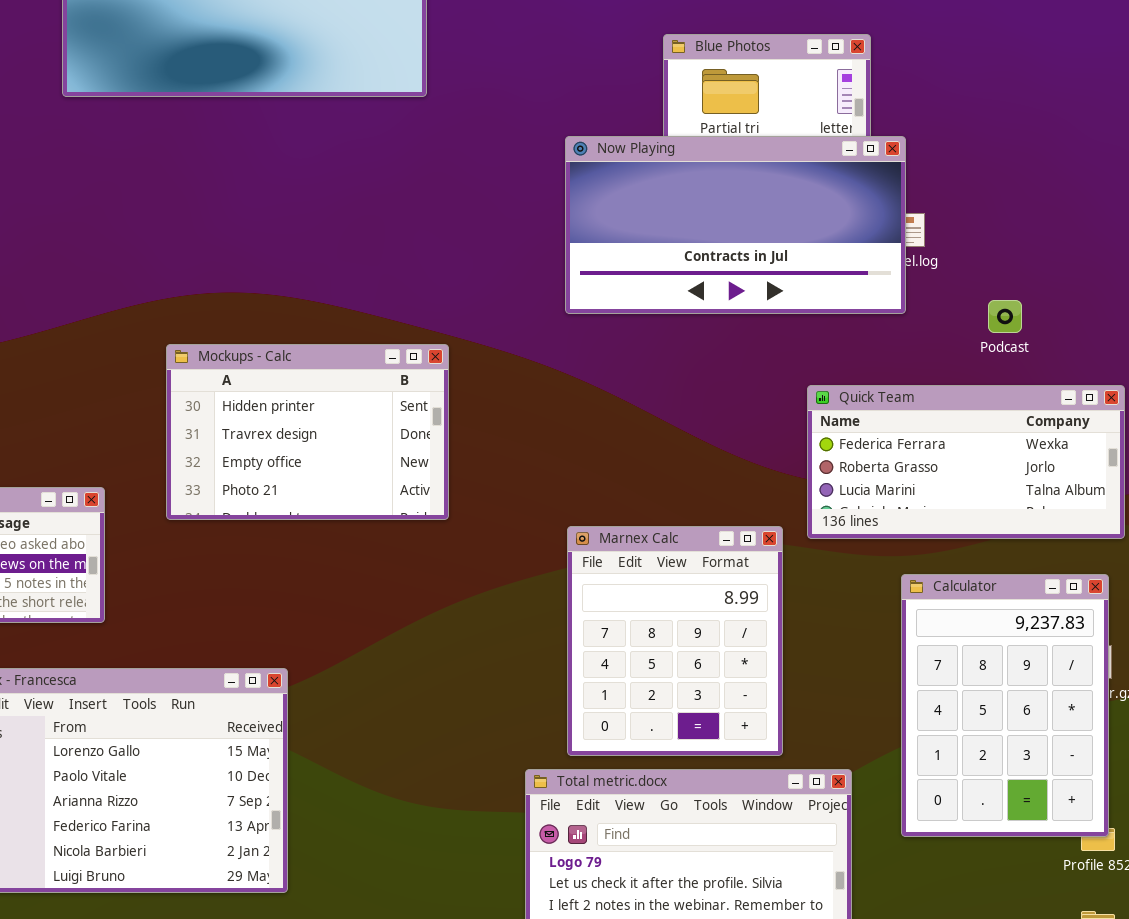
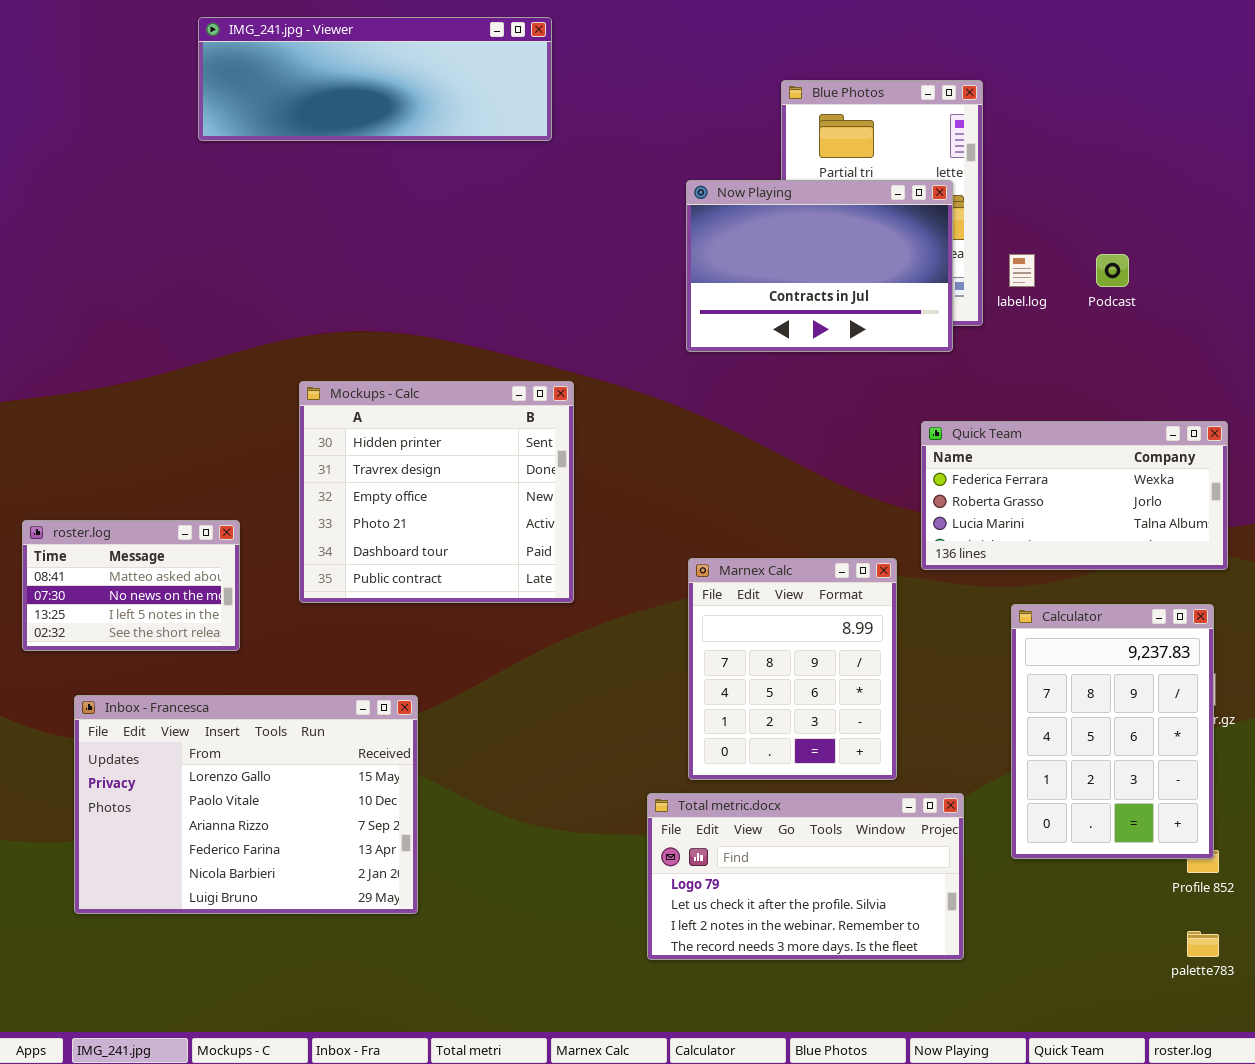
Now Playing: [565,136,906,314] -> [686,180,953,352], resized
Podcast: [988,300,1022,333] -> [1096,254,1129,287], moved
Mockups - Calc: [166,344,449,520] -> [299,381,574,603], resized

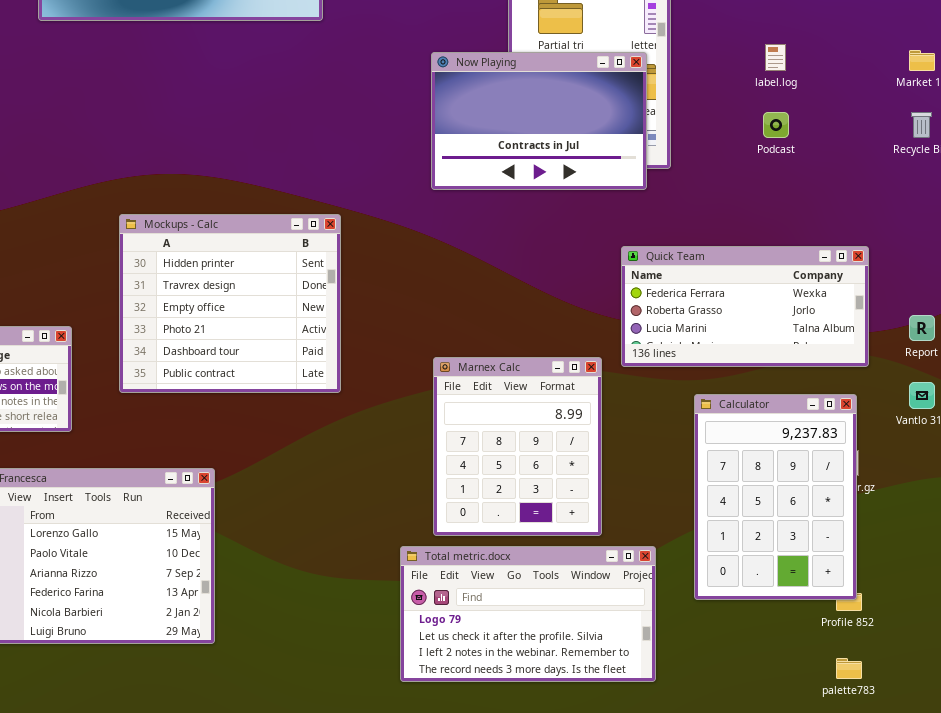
label.log: [1009,254,1035,287] -> [765,44,786,71], moved

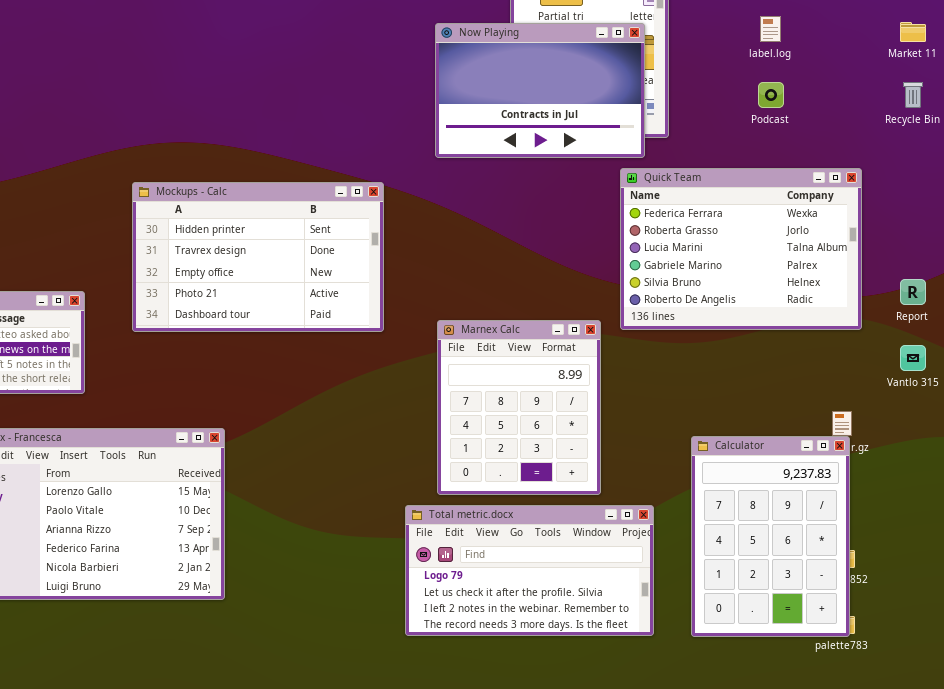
Mockups - Calc: [119,214,341,393] -> [132,182,384,332], resized
Quick Team: [621,246,869,367] -> [620,168,862,330], resized
Calculator: [694,394,857,600] -> [691,436,850,637], moved

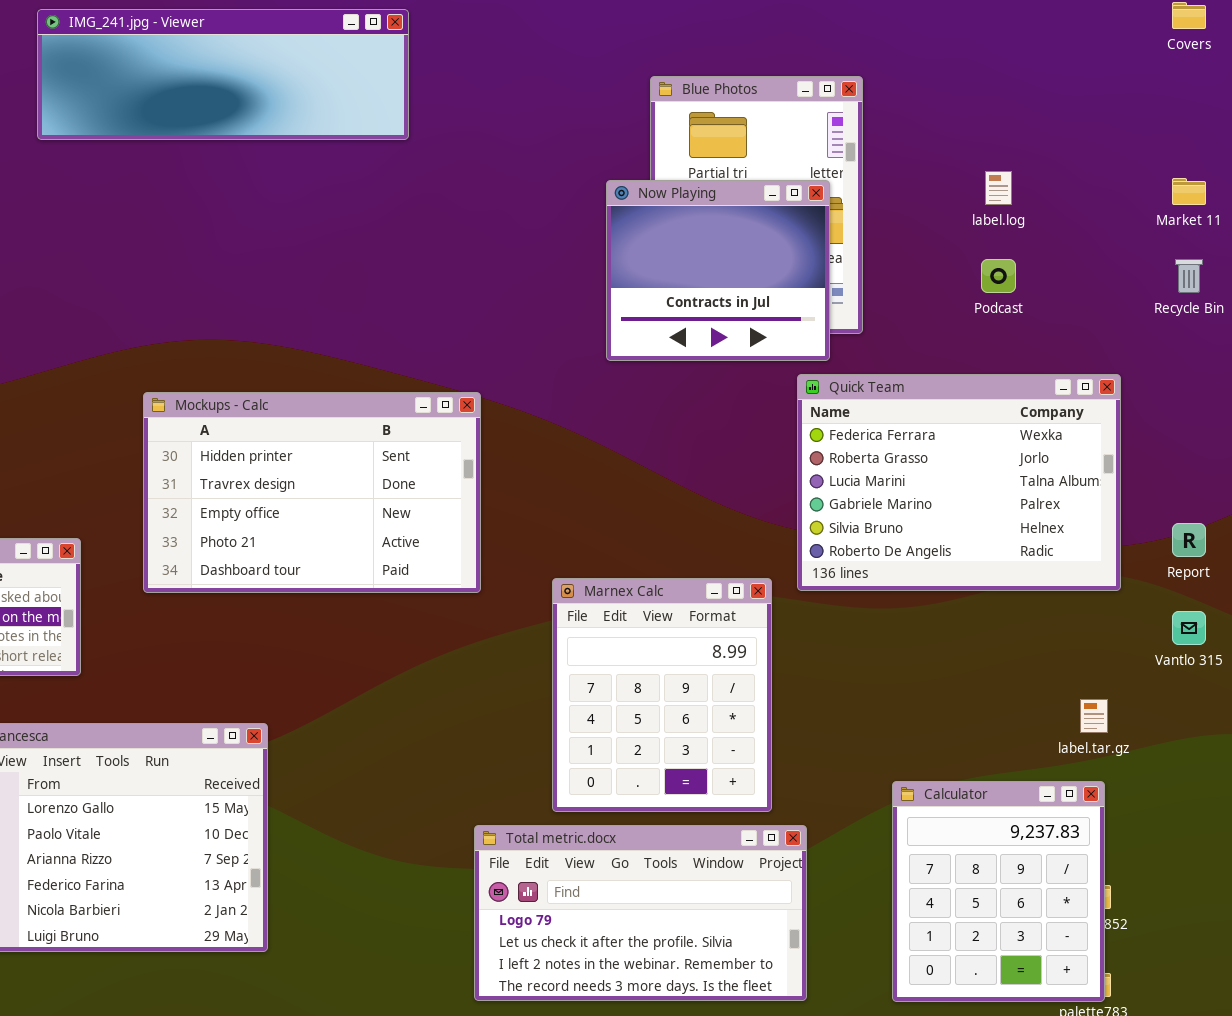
Now Playing: [435,23,645,158] -> [606,180,830,361], resized
Calculator: [691,436,850,637] -> [892,781,1105,1002], resized
Total metric.docx: [405,505,654,636] -> [474,825,807,1001], moved

